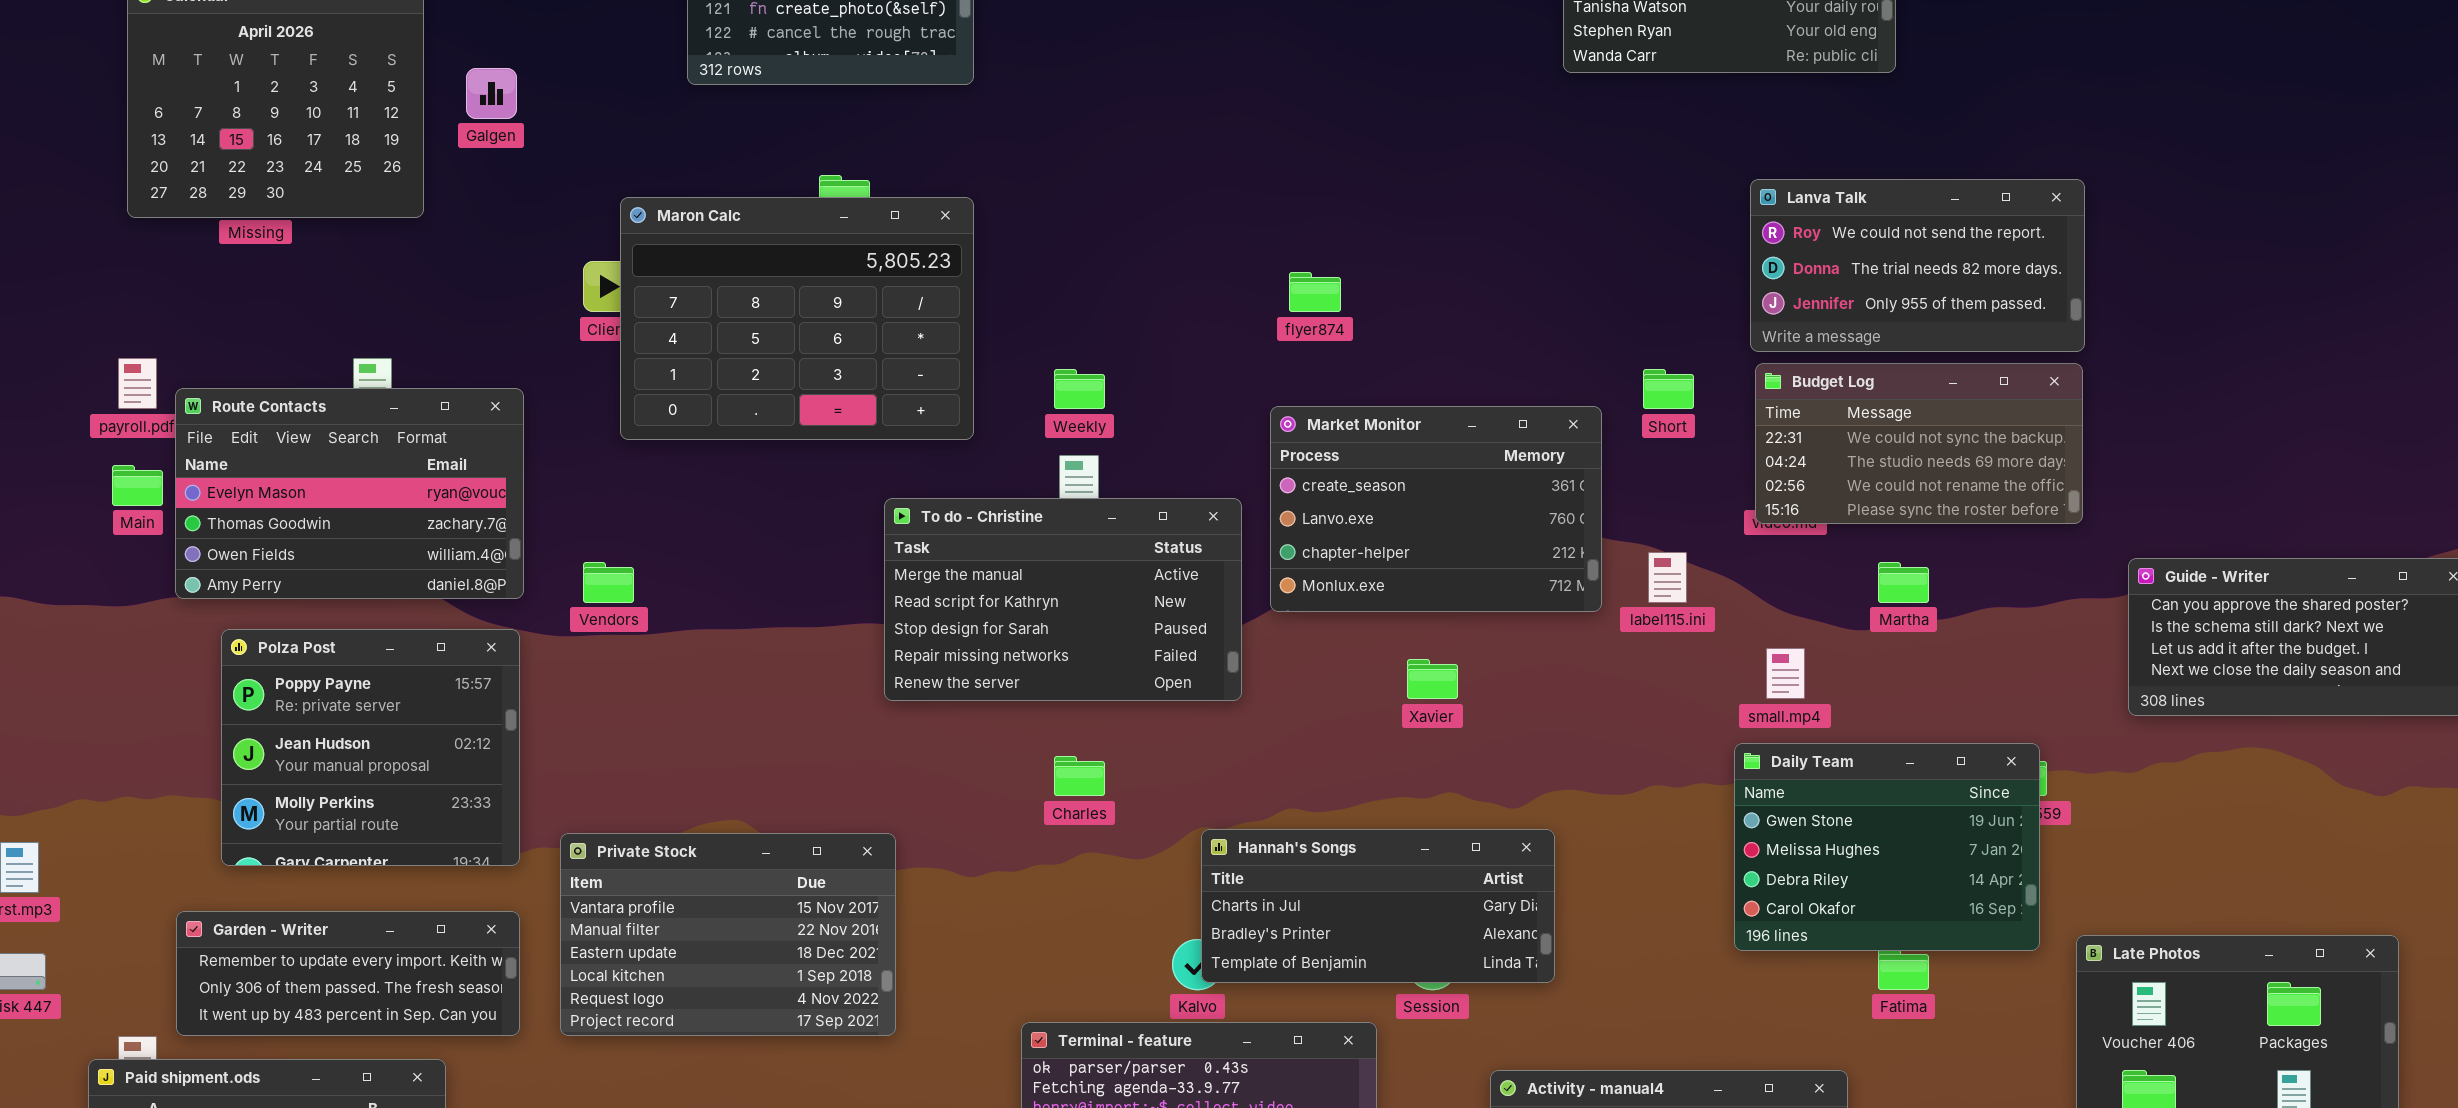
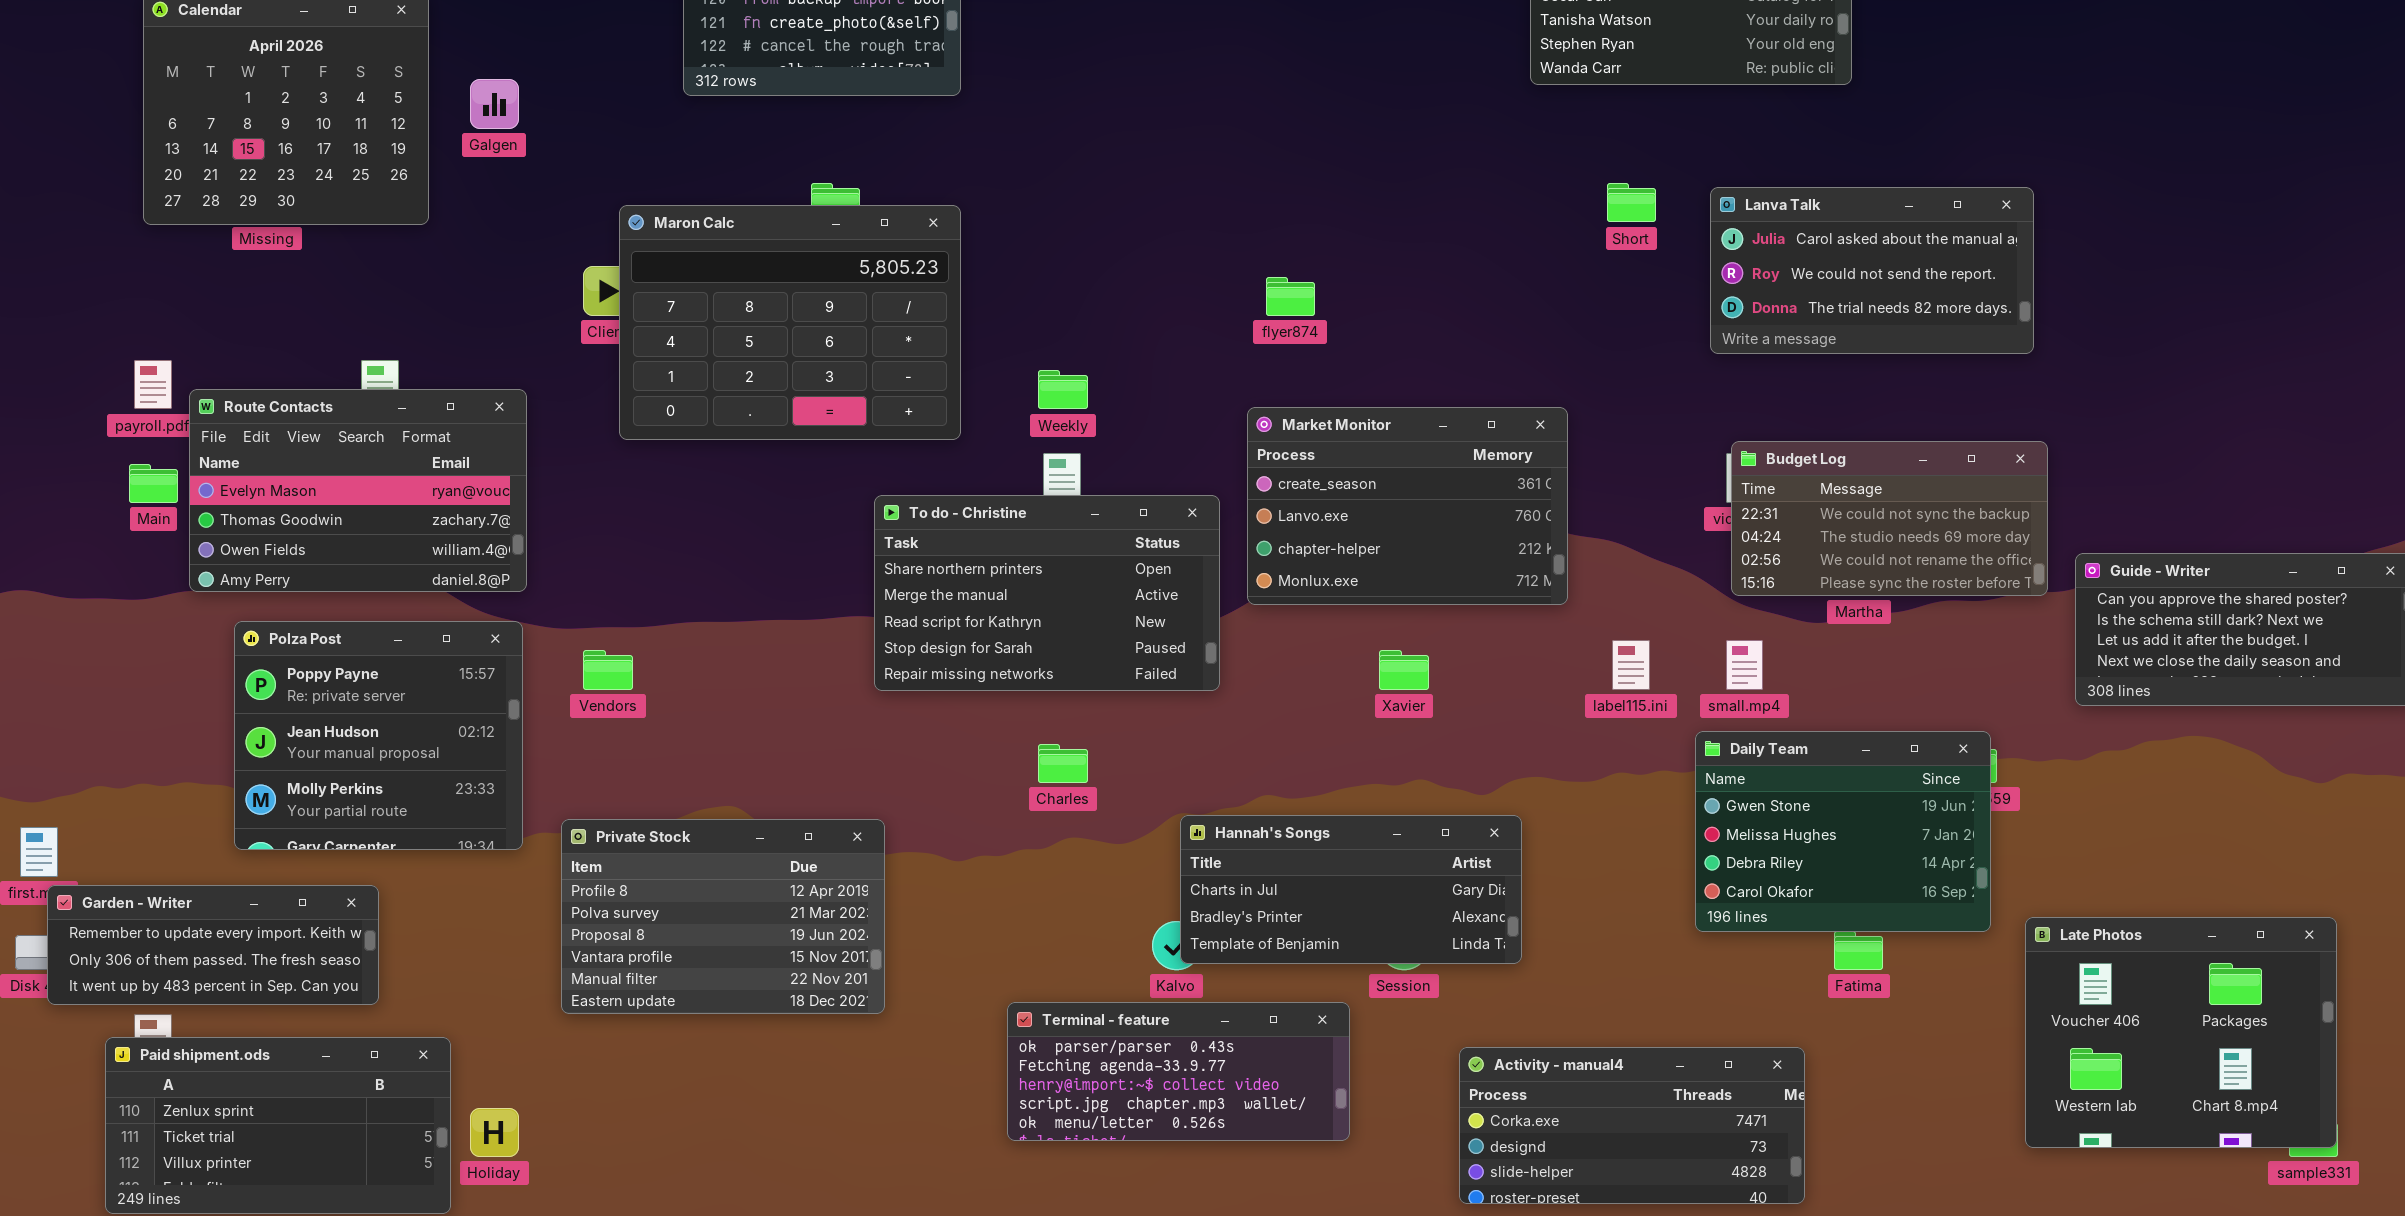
Lanva Talk: [1750,179,2085,352] -> [1710,187,2034,354], scrolled up 1 row
Budget Log: [1755,363,2083,524] -> [1731,441,2048,596], moved
Short: [1643,369,1694,409] -> [1607,183,1656,222], moved
To do - Christine: [884,498,1242,701] -> [874,495,1220,691], scrolled up 1 row
label115.ini: [1648,552,1687,603] -> [1612,640,1650,690], moved
Vendors: [583,562,634,603] -> [583,650,633,690], moved
Private Stock: [560,833,896,1036] -> [561,819,885,1014], scrolled up 3 rows
Garden - Writer: [176,911,520,1036] -> [47,885,379,1005], moved

